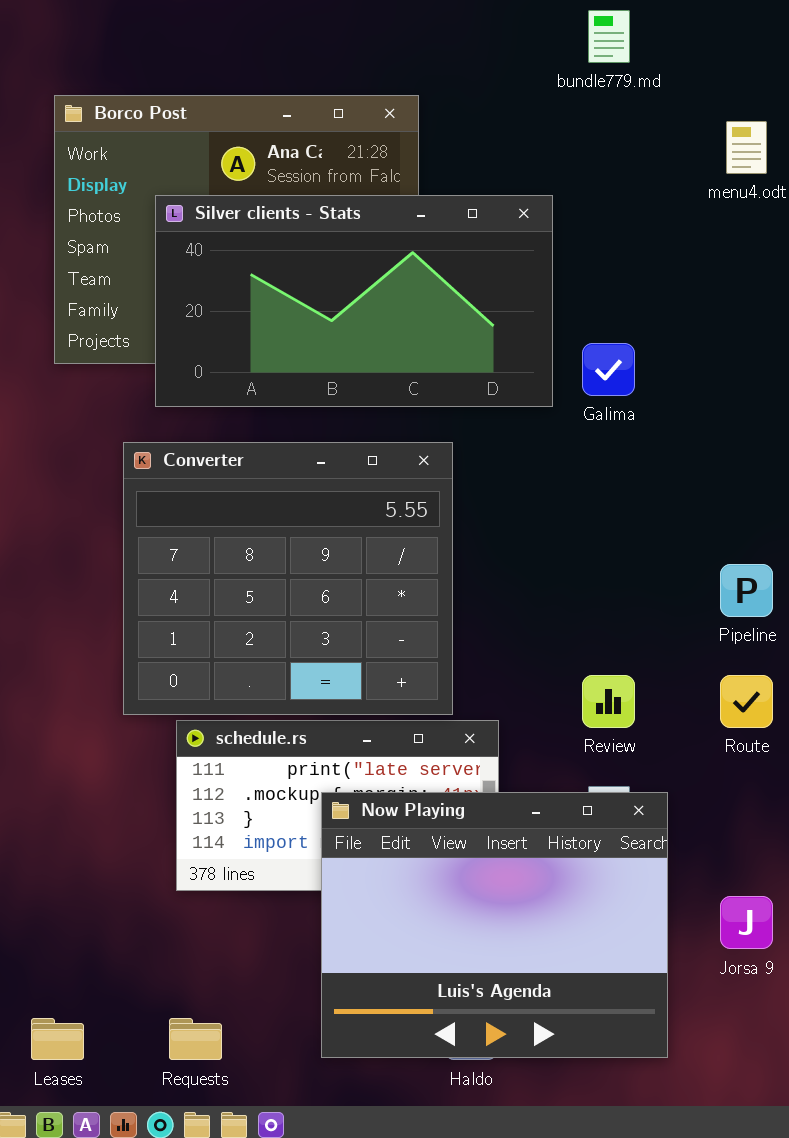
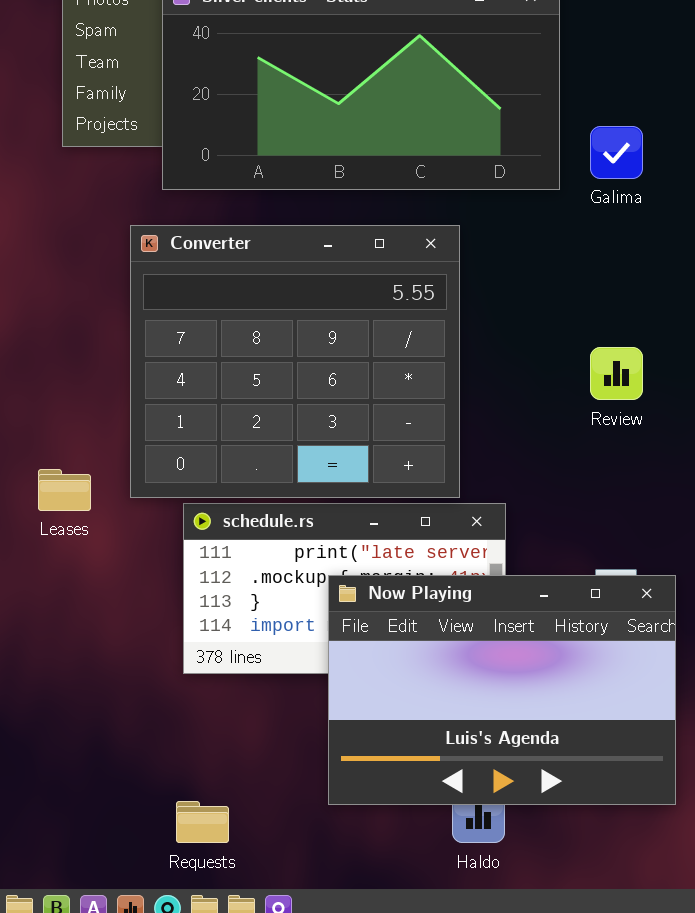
Review: [582,675,635,728] -> [590,347,643,400], moved
Now Playing: [321,792,668,1058] -> [328,575,676,805], resized
Leases: [31,1018,84,1060] -> [38,469,91,511], moved

